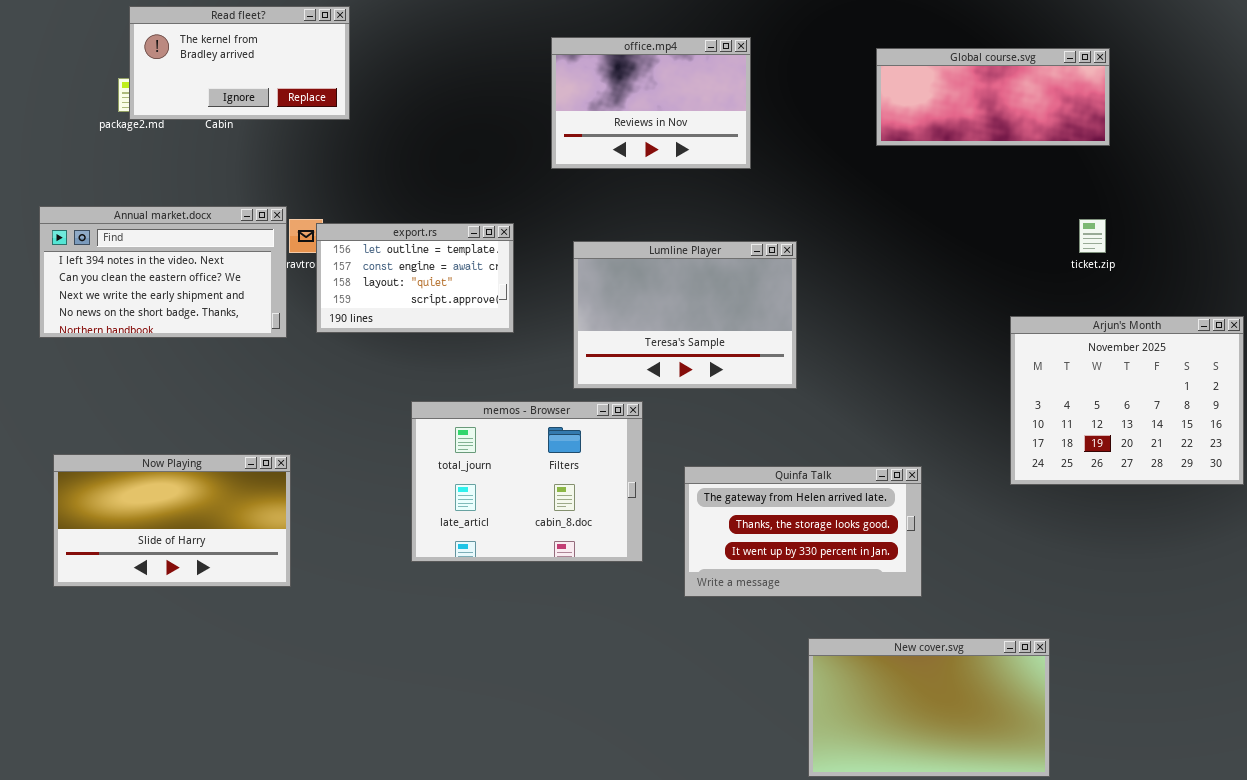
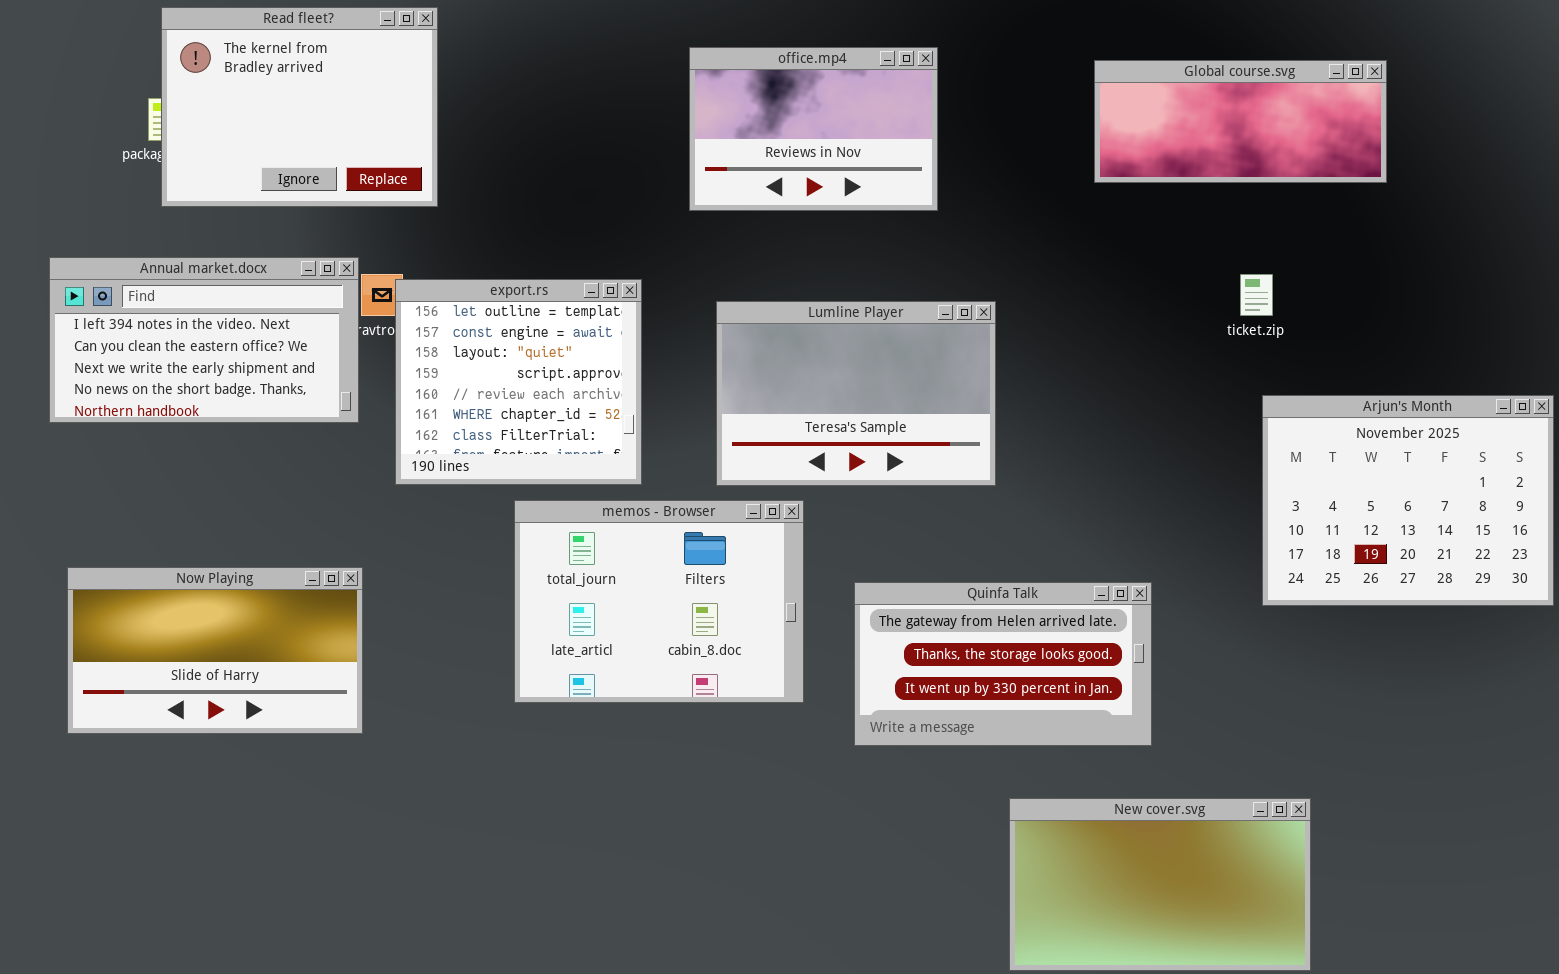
Read fleet?: [129,6,350,120] -> [161,7,438,207], resized
ticket.zip: [1079,219,1106,253] -> [1240,274,1273,316], moved
export.rs: [316,223,514,333] -> [395,279,642,485], resized

